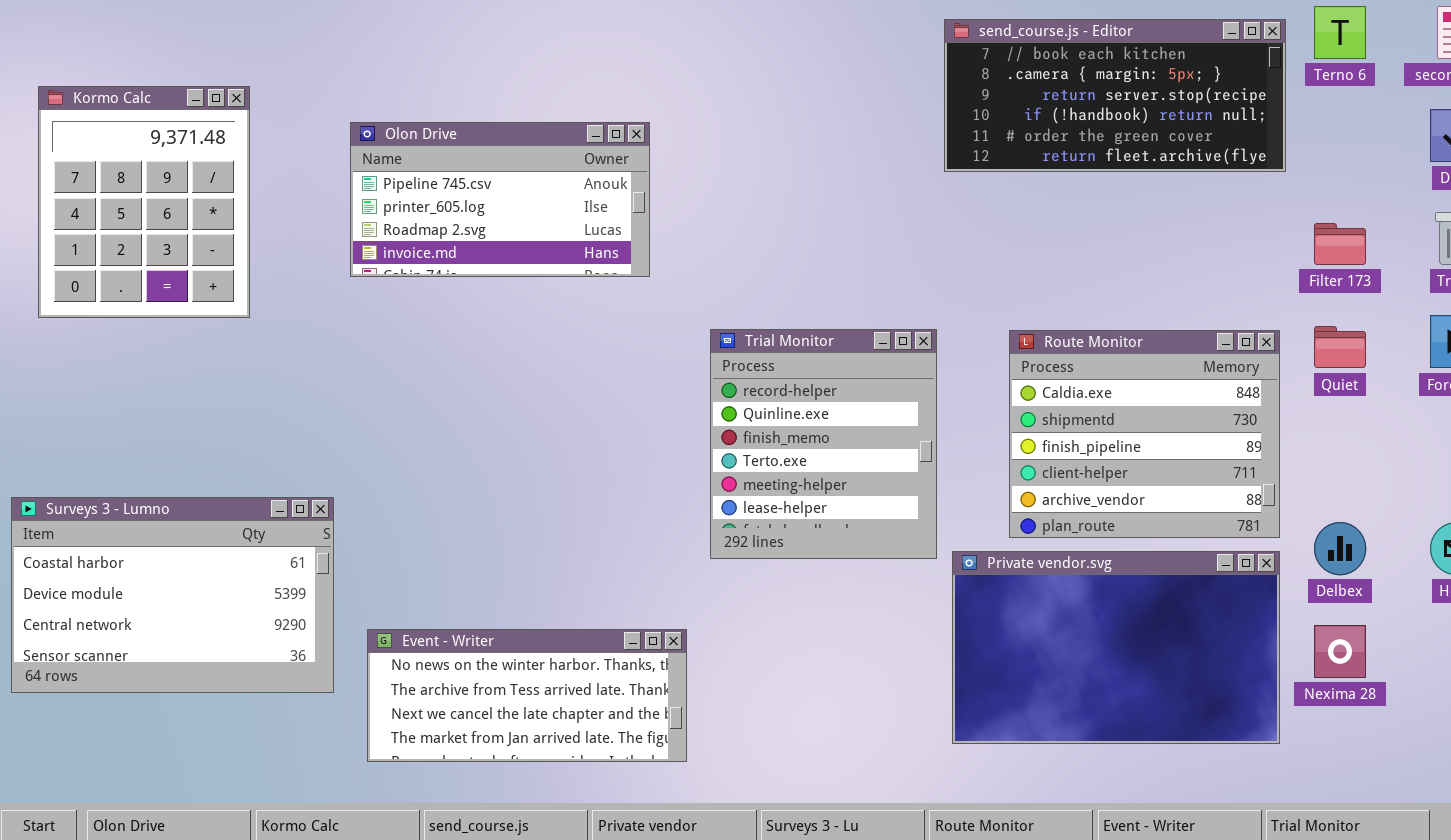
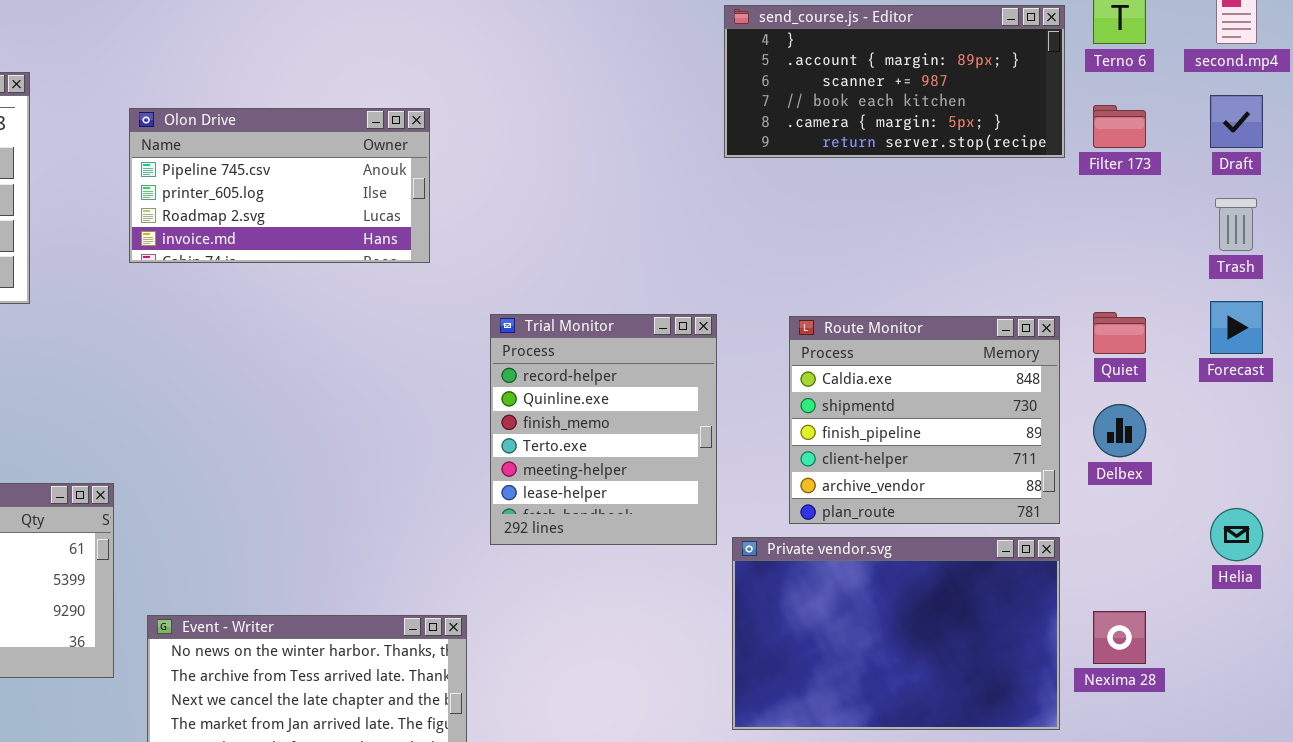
send_course.js - Editor: [944,19,1286,172] -> [724,5,1065,158], scrolled up 3 rows
Filter 173: [1314,223,1366,265] -> [1093,105,1146,148], moved
Delbex: [1314,522,1366,575] -> [1093,404,1146,457], moved

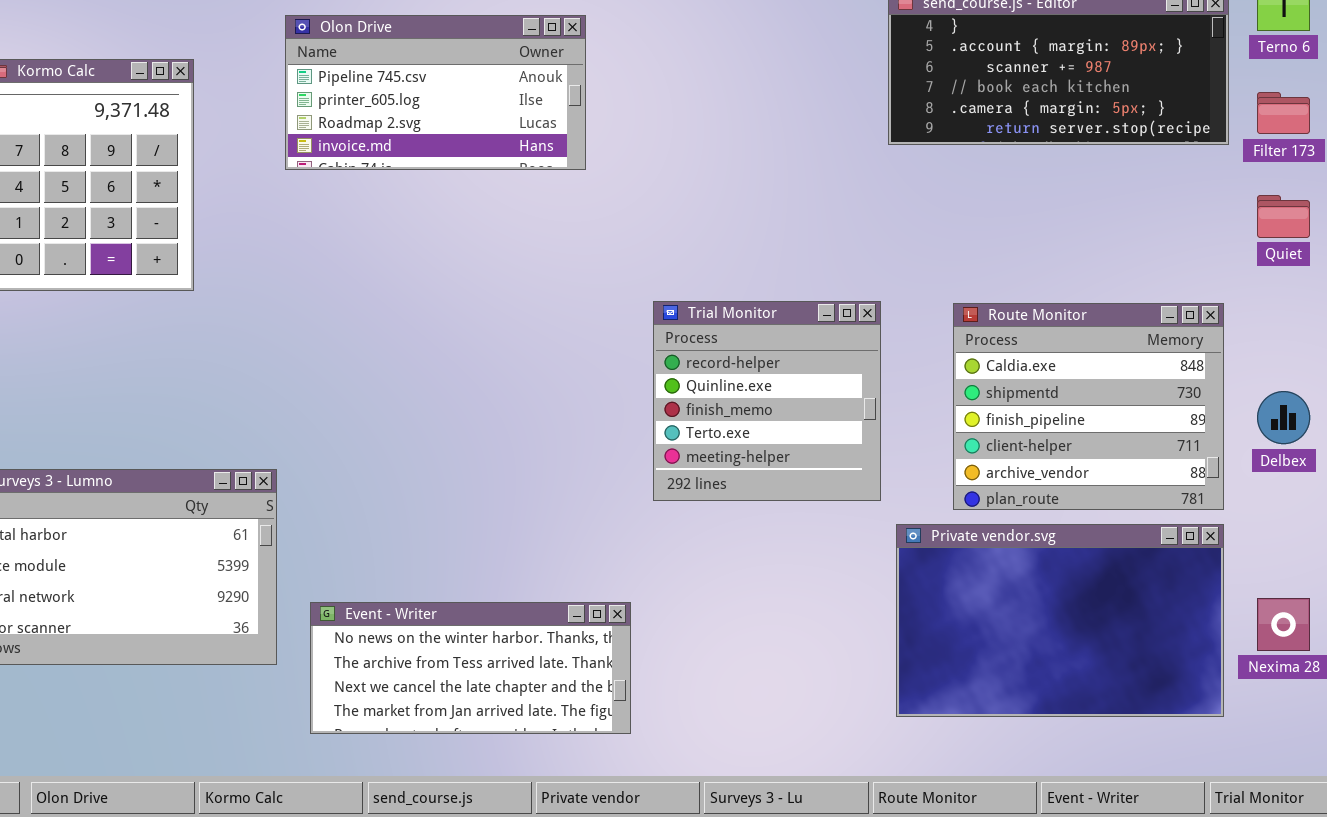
Olon Drive: [129,108,430,263] -> [285,15,586,170], moved
Quiet: [1093,312,1146,354] -> [1257,195,1310,238], moved
Trial Monitor: [490,314,717,545] -> [653,301,881,501], resized

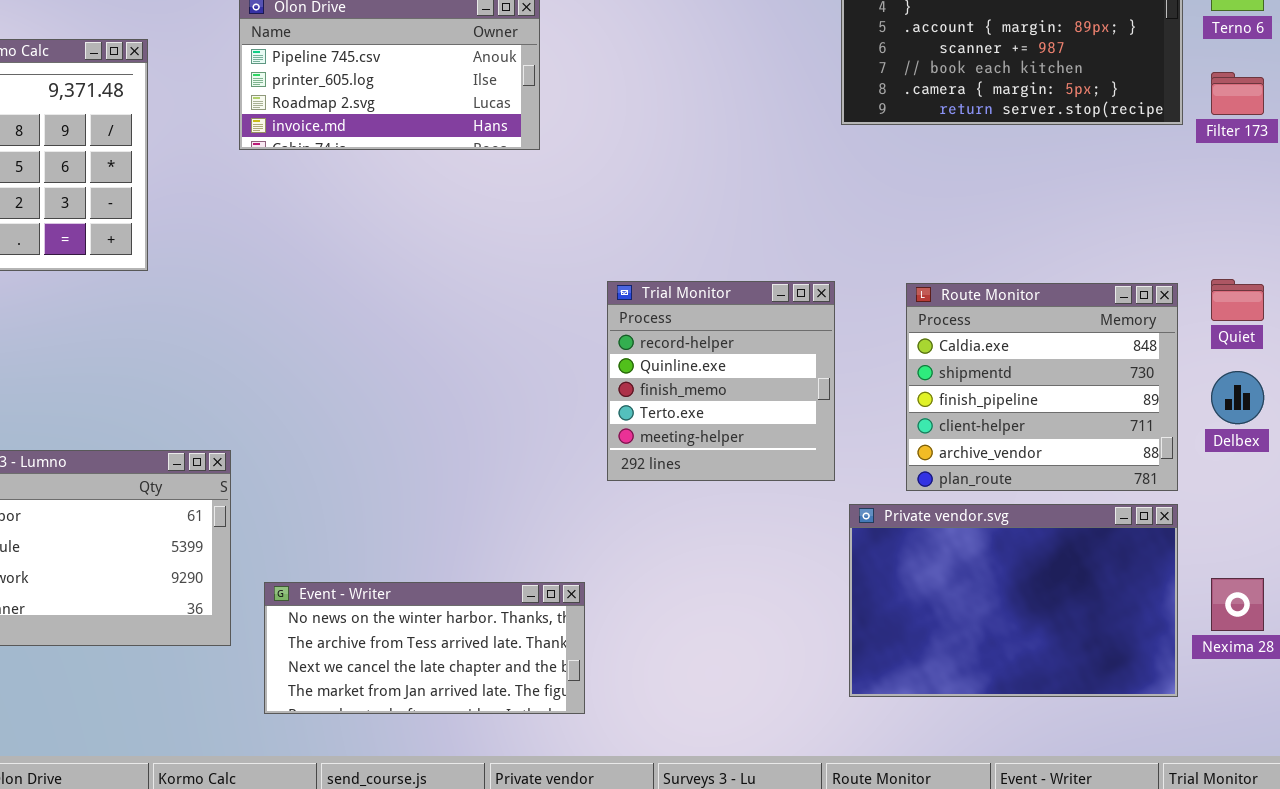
Quiet: [1257,195,1310,238] -> [1211,279,1264,321], moved

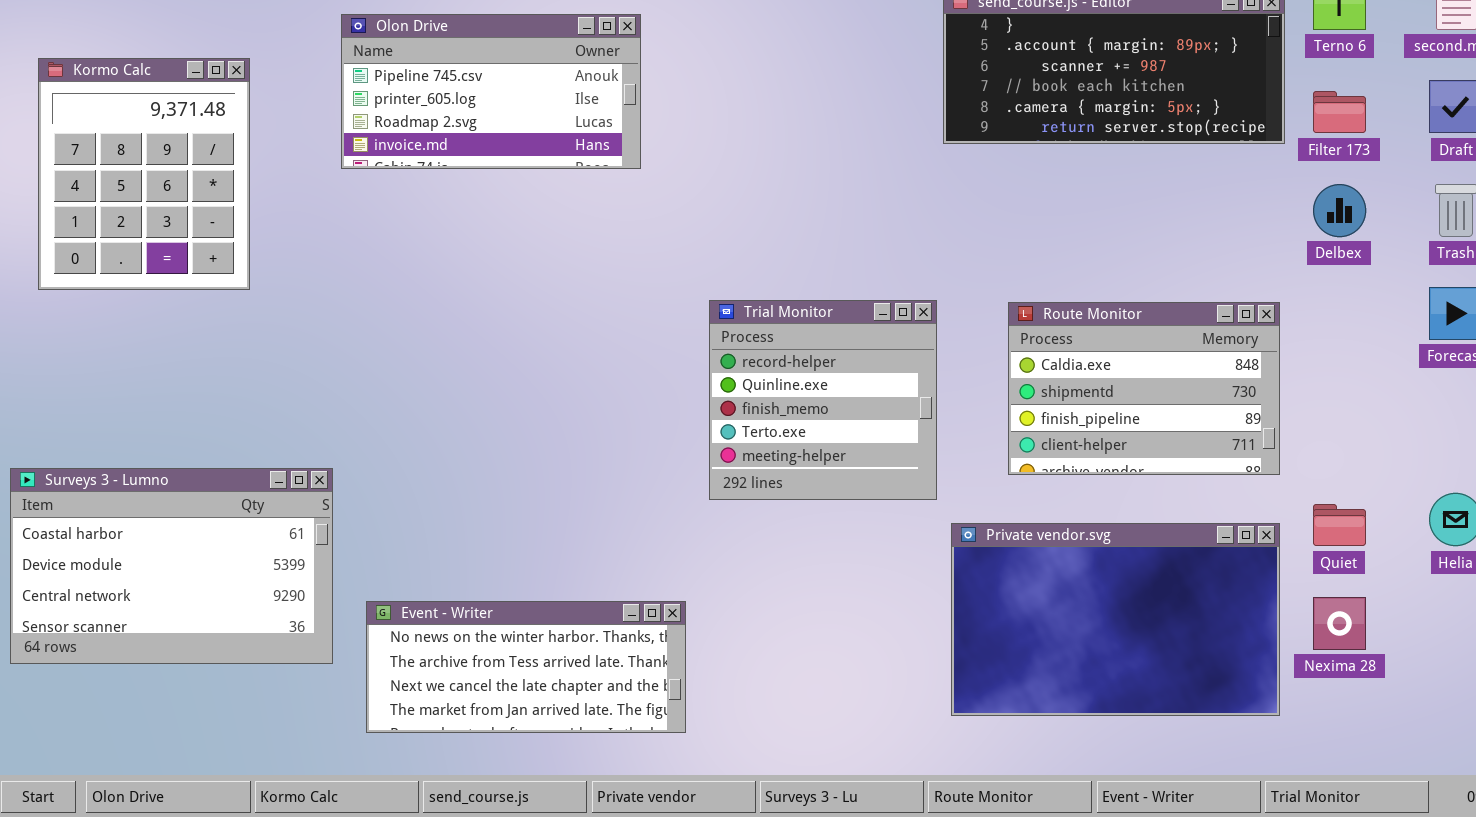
Quiet: [1211,279,1264,321] -> [1313,504,1366,546], moved
Route Monitor: [906,283,1178,491] -> [1008,302,1280,475], resized
Delbex: [1211,371,1264,424] -> [1313,184,1366,237], moved

